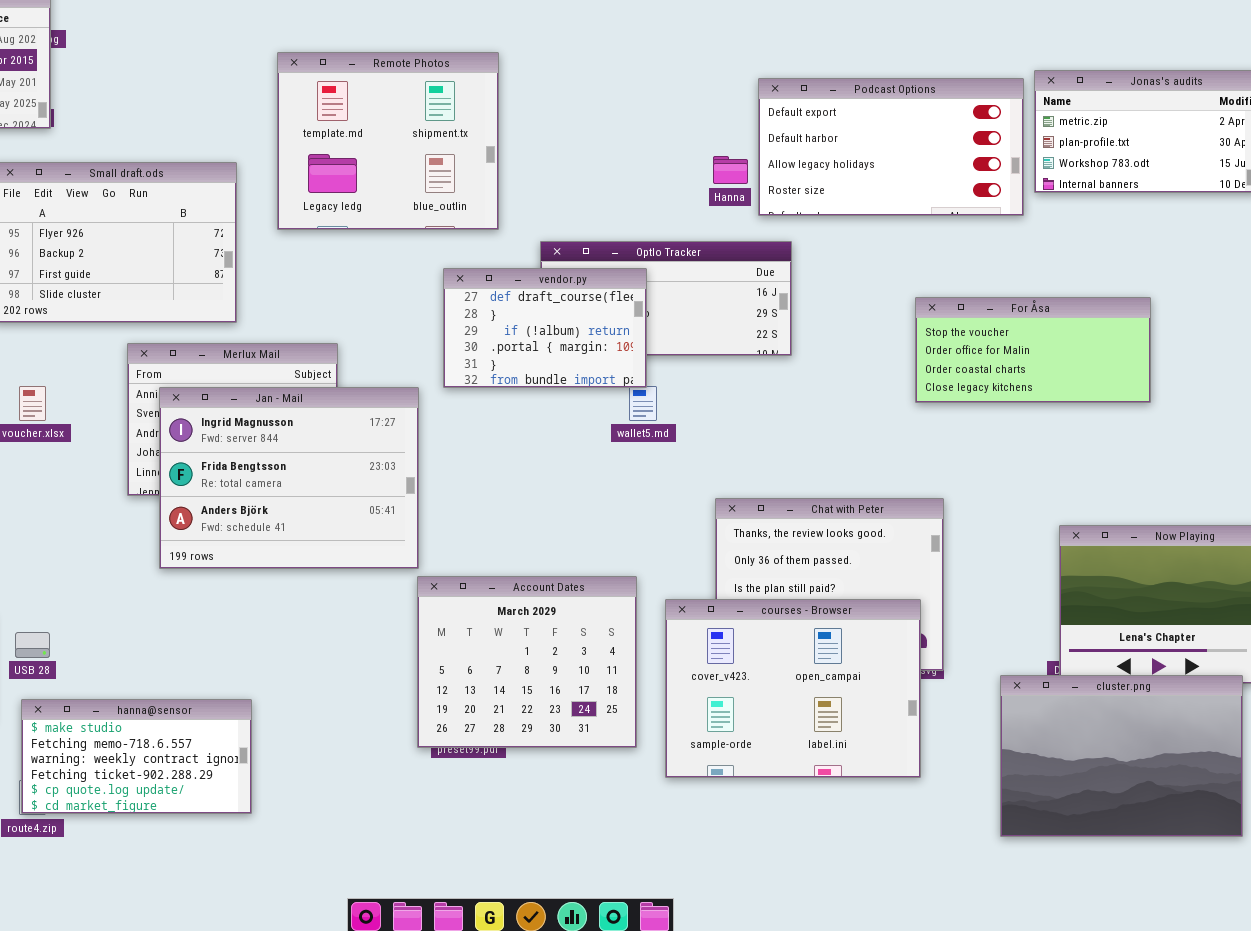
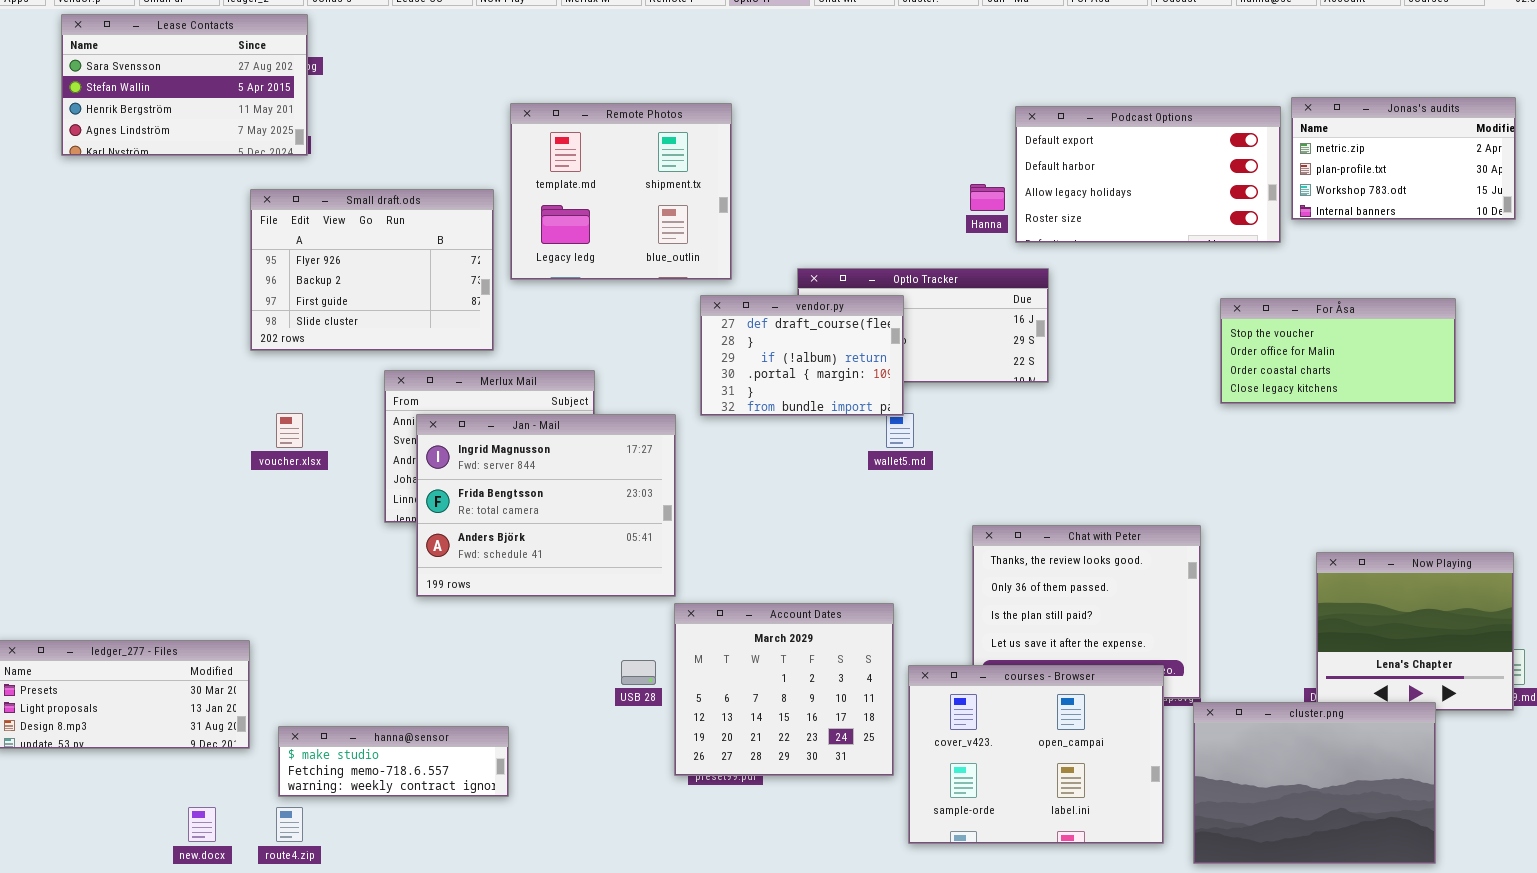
Remote Photos: [277,52,499,230] -> [510,103,732,280], moved
For Åsa: [915,297,1151,403] -> [1220,298,1456,404], moved
courses - Browser: [665,599,921,778] -> [908,665,1164,844], moved
USB 28: [15,632,50,658] -> [621,660,656,685], moved
cluster.png: [1000,675,1243,837] -> [1193,702,1436,864], moved
hanna@sensor: [21,699,252,814] -> [278,726,509,797], resized

